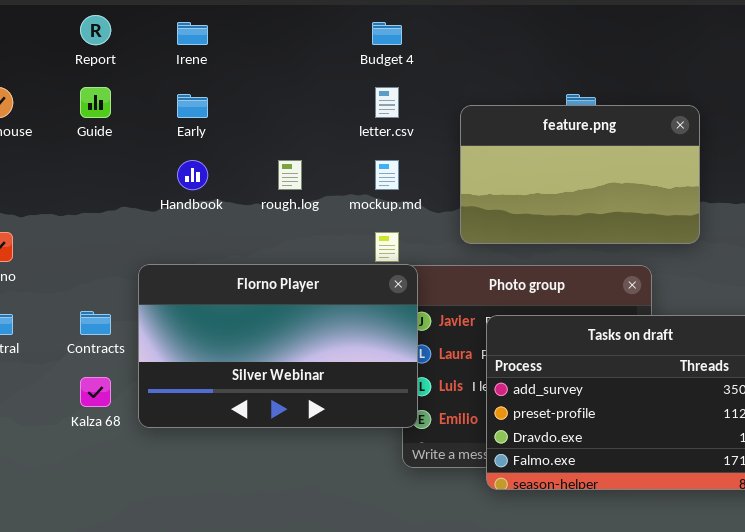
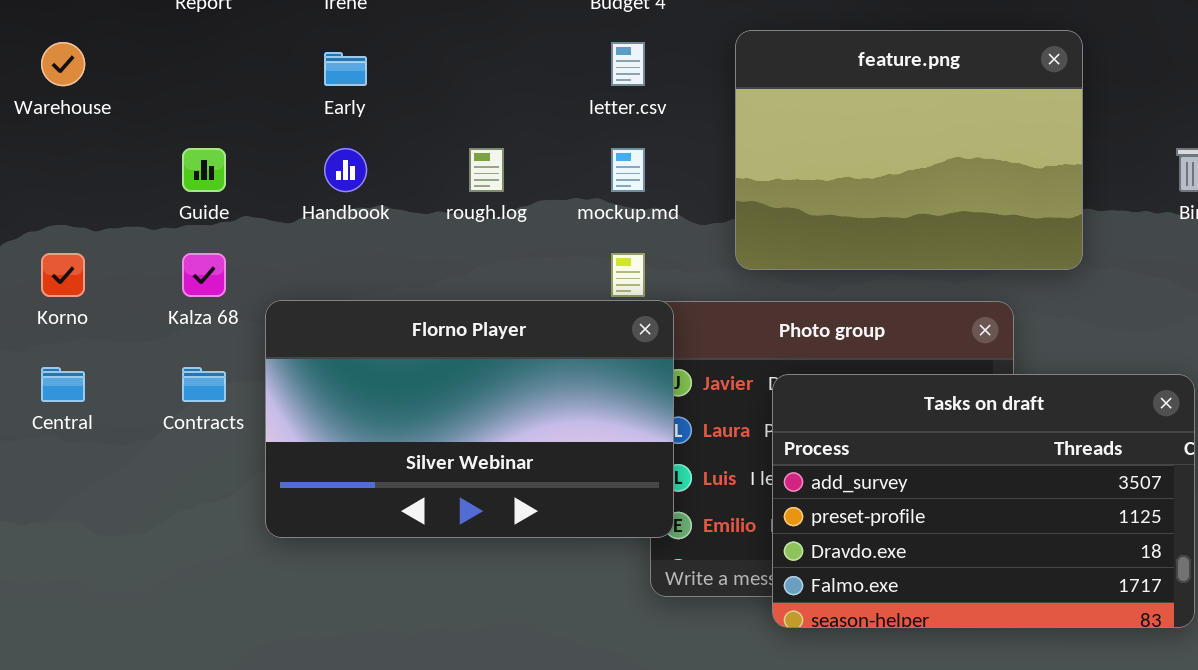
Guide: [80,87,111,118] -> [182,148,226,192], moved
feature.png: [460,105,700,244] -> [735,30,1083,270], resized
Kalza 68: [80,377,111,407] -> [182,253,226,297], moved

